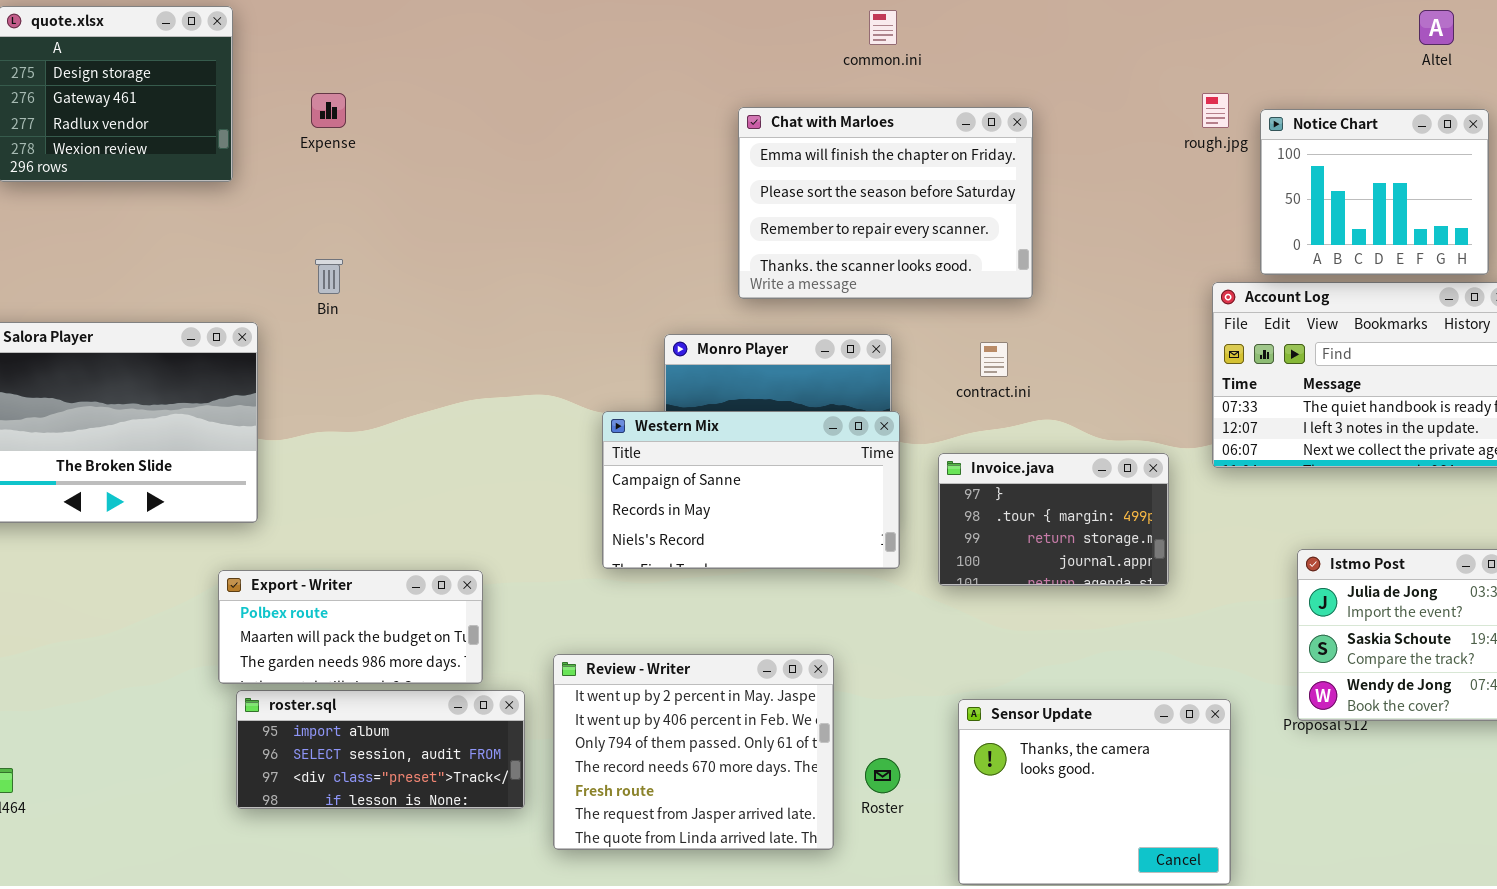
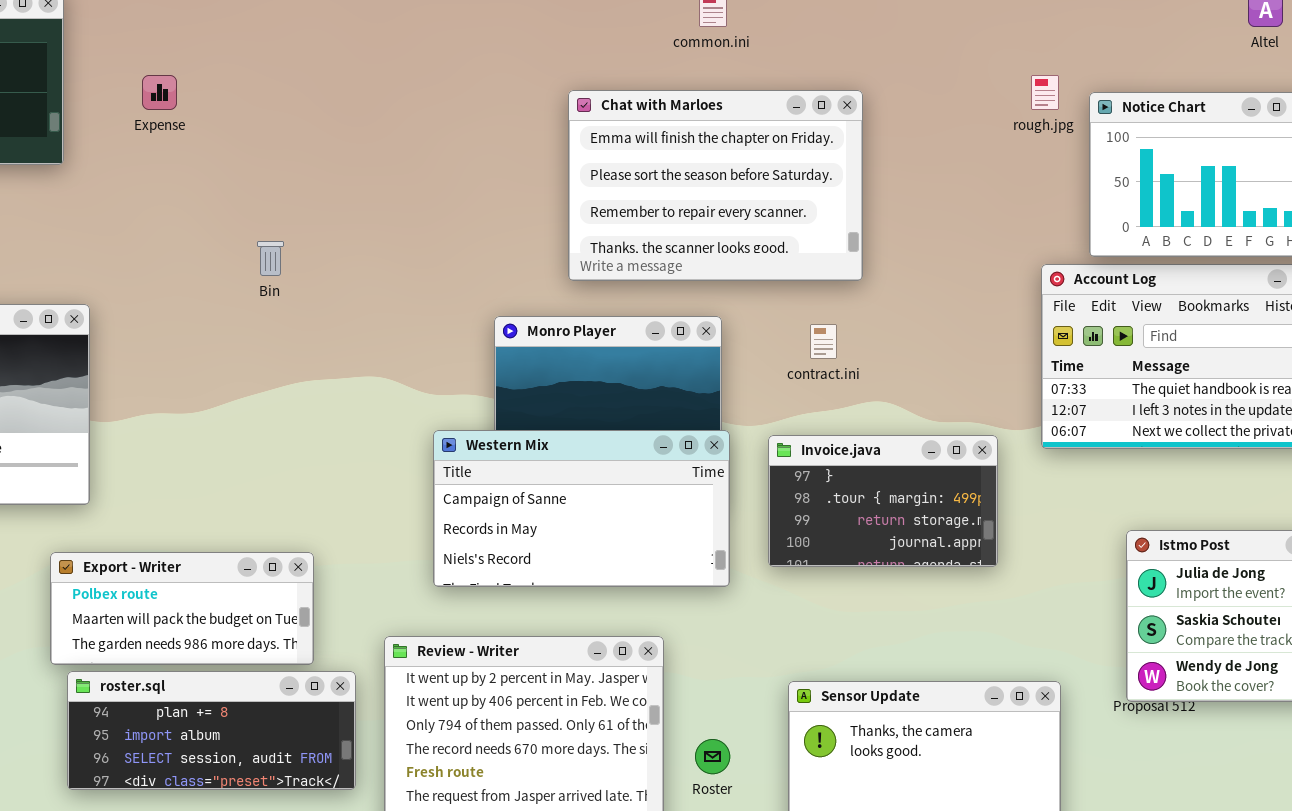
Bin: [315,259,343,294] -> [257,241,284,276], moved
Western Mix: [602,411,900,569] -> [433,430,730,587], moved
roster.sql: [236,690,525,809] -> [67,671,356,790], scrolled up 1 row

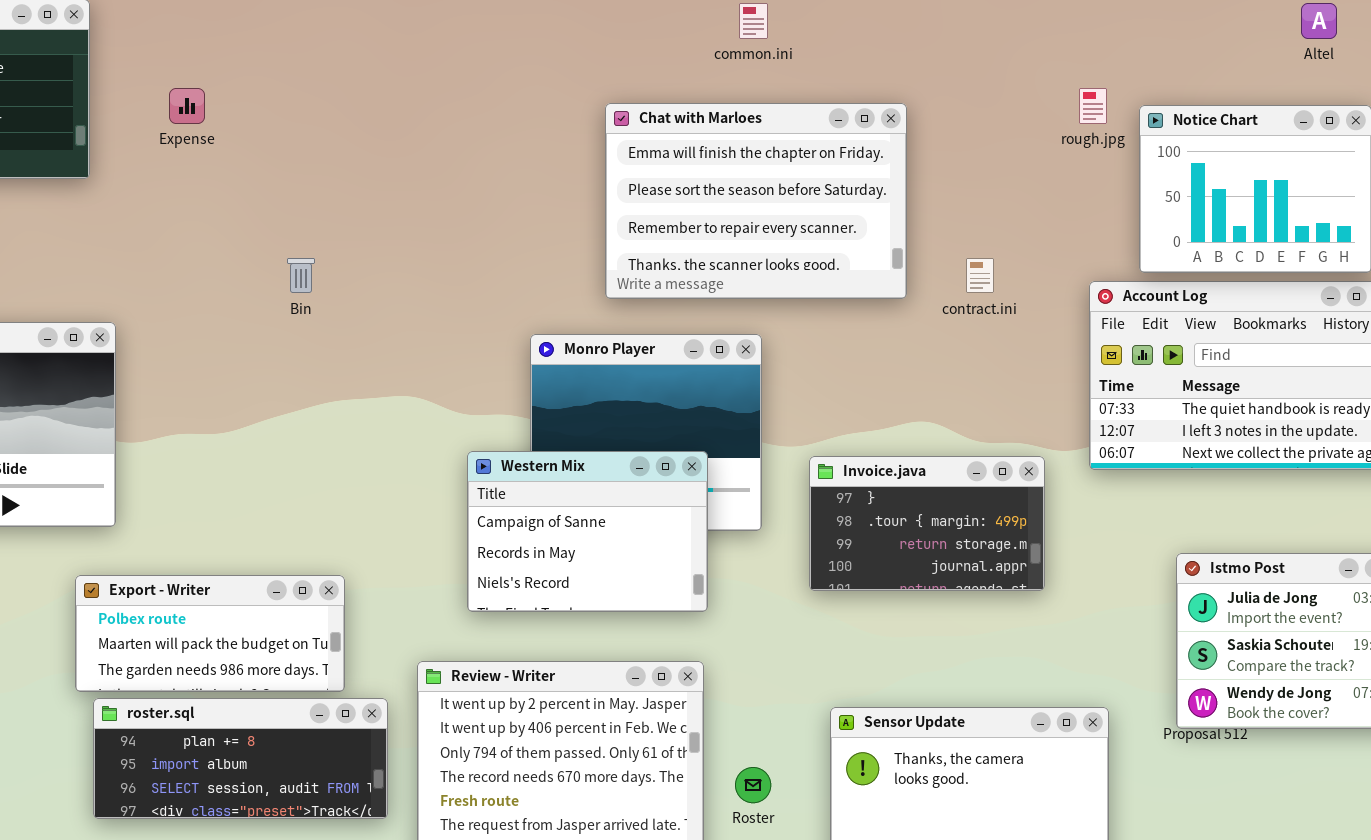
contract.ini: [810,324,837,359] -> [966,258,994,293], moved
Western Mix: [433,430,730,587] -> [467,451,708,612], resized

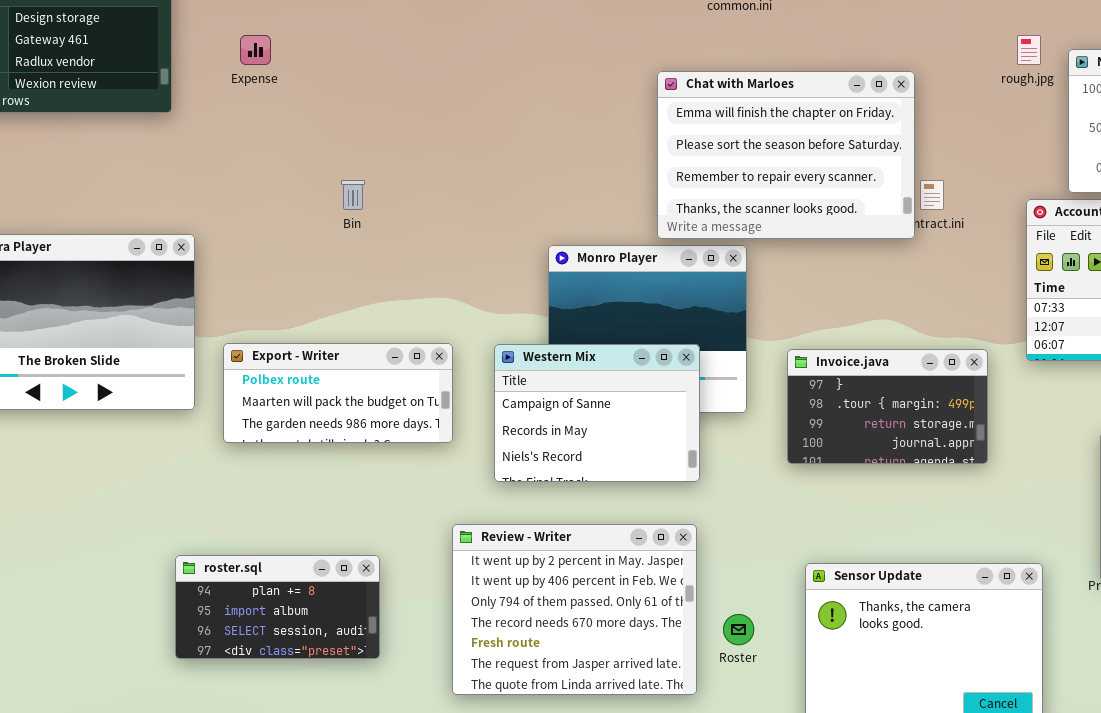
Chat with Marloes: [605,103,907,299] -> [657,71,915,239], moved
Export - Writer: [75,575,345,692] -> [223,343,453,443], moved
roster.sql: [93,698,388,819] -> [175,555,380,659], resized

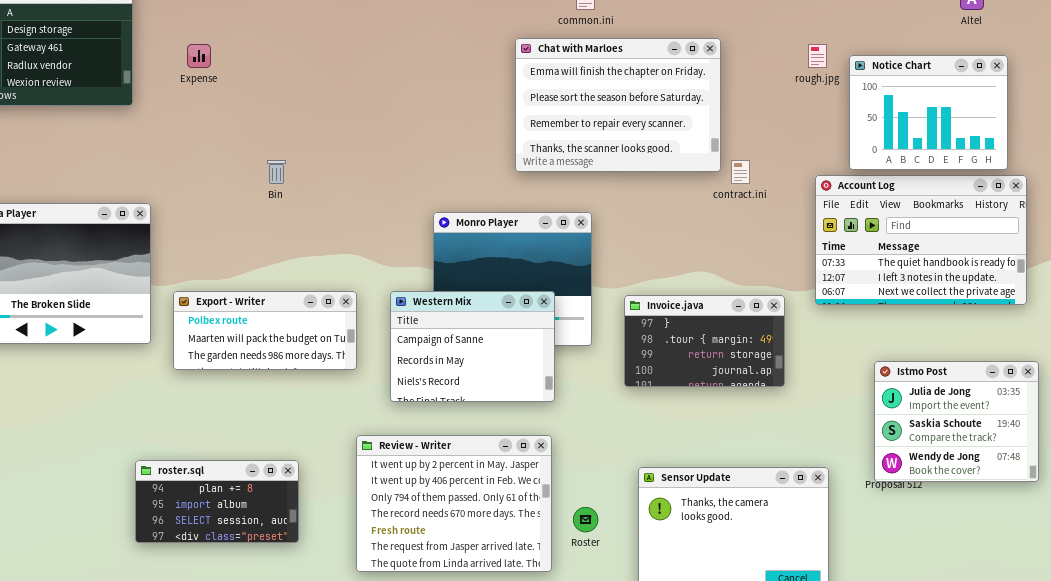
Chat with Marloes: [657,71,915,239] -> [515,38,721,172], moved

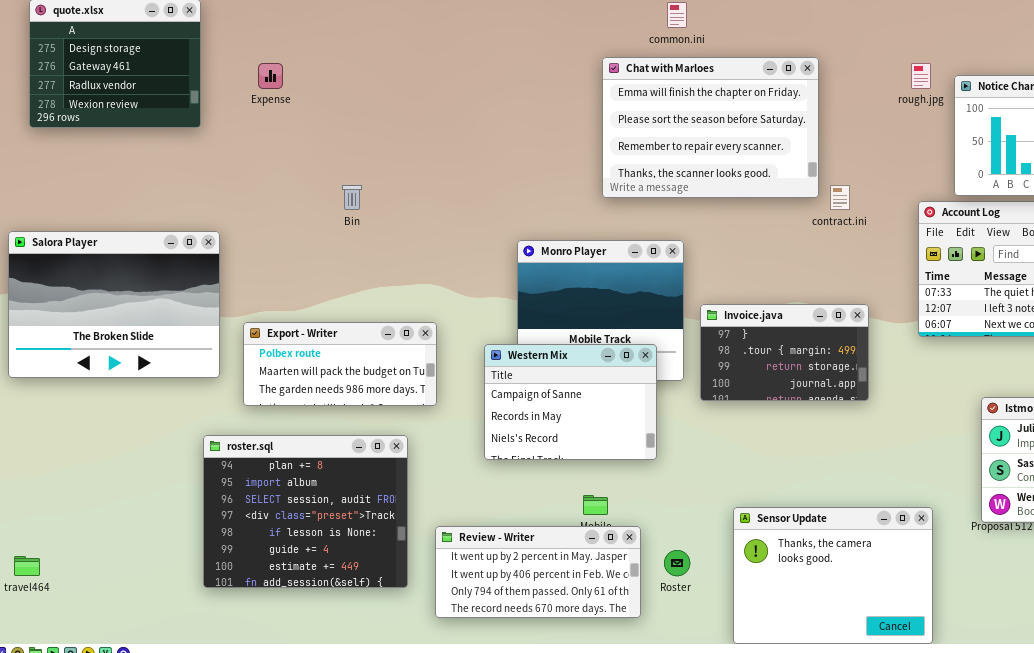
Western Mix: [390,291,555,402] -> [484,344,657,460], moved
Invoice.java: [624,295,785,387] -> [700,304,869,401], moved
Review - Writer: [356,435,552,572] -> [435,526,641,618], resized
roster.sql: [135,460,299,543] -> [203,435,408,588], resized

